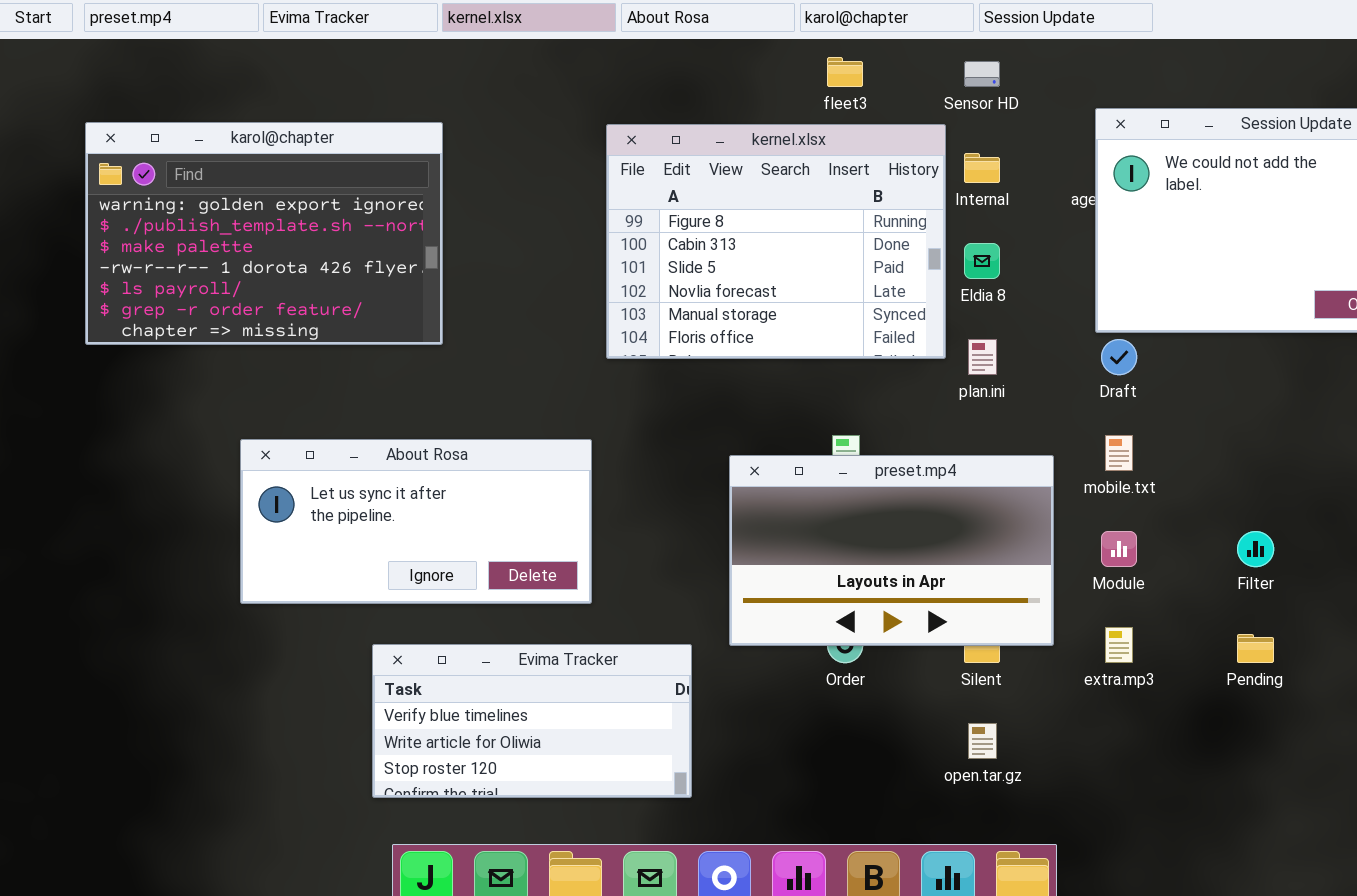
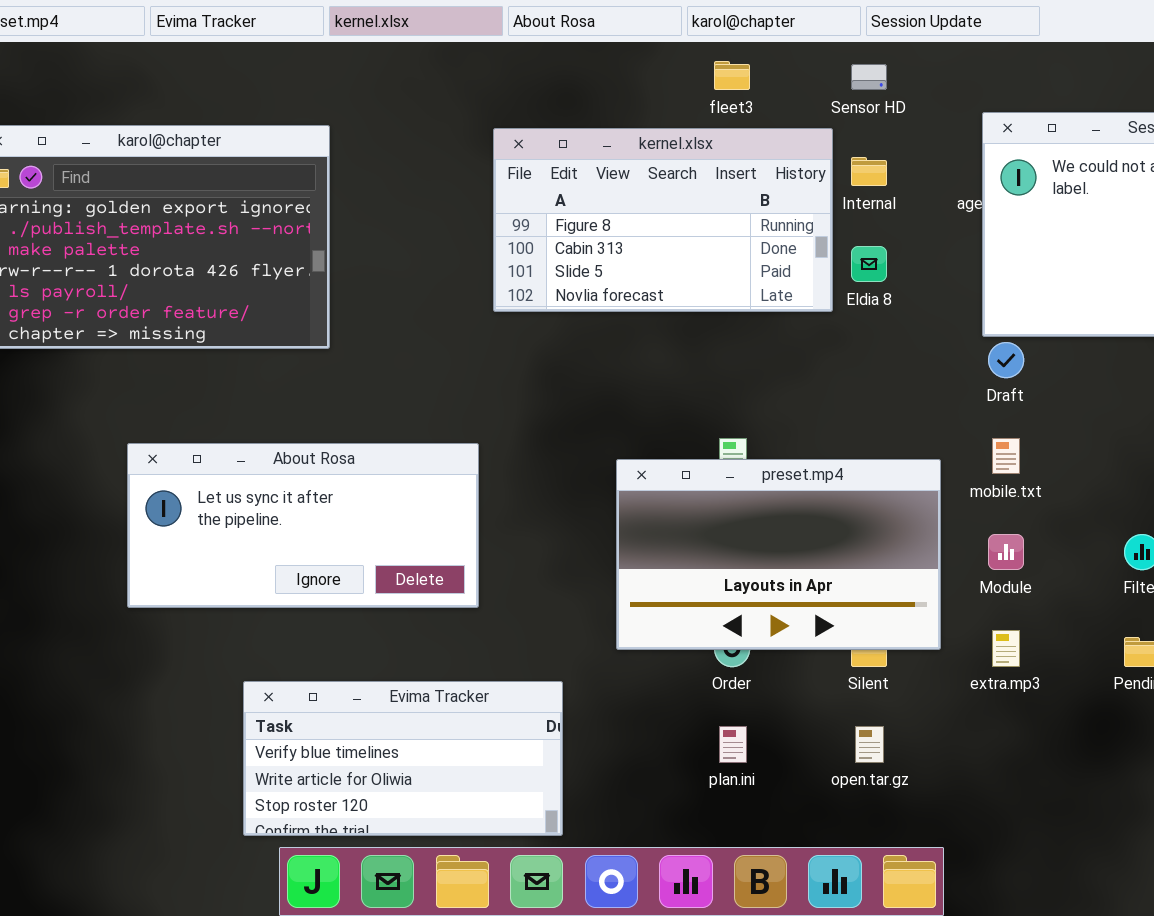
kernel.xlsx: [606,124,946,359] -> [493,128,833,312], resized
plan.ini: [968,339,997,375] -> [719,726,747,763], moved
Evima Tracker: [372,644,692,798] -> [243,681,563,836], moved

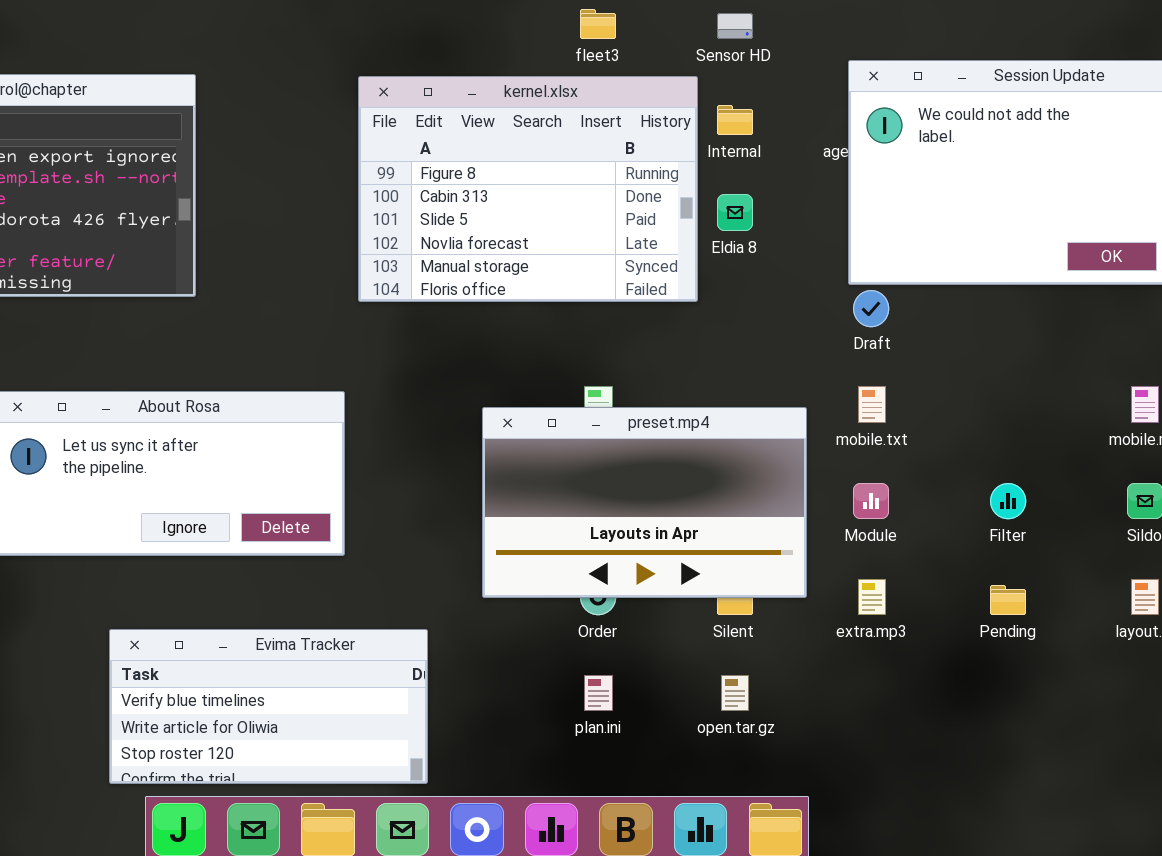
kernel.xlsx: [493,128,833,312] -> [358,76,698,302], resized

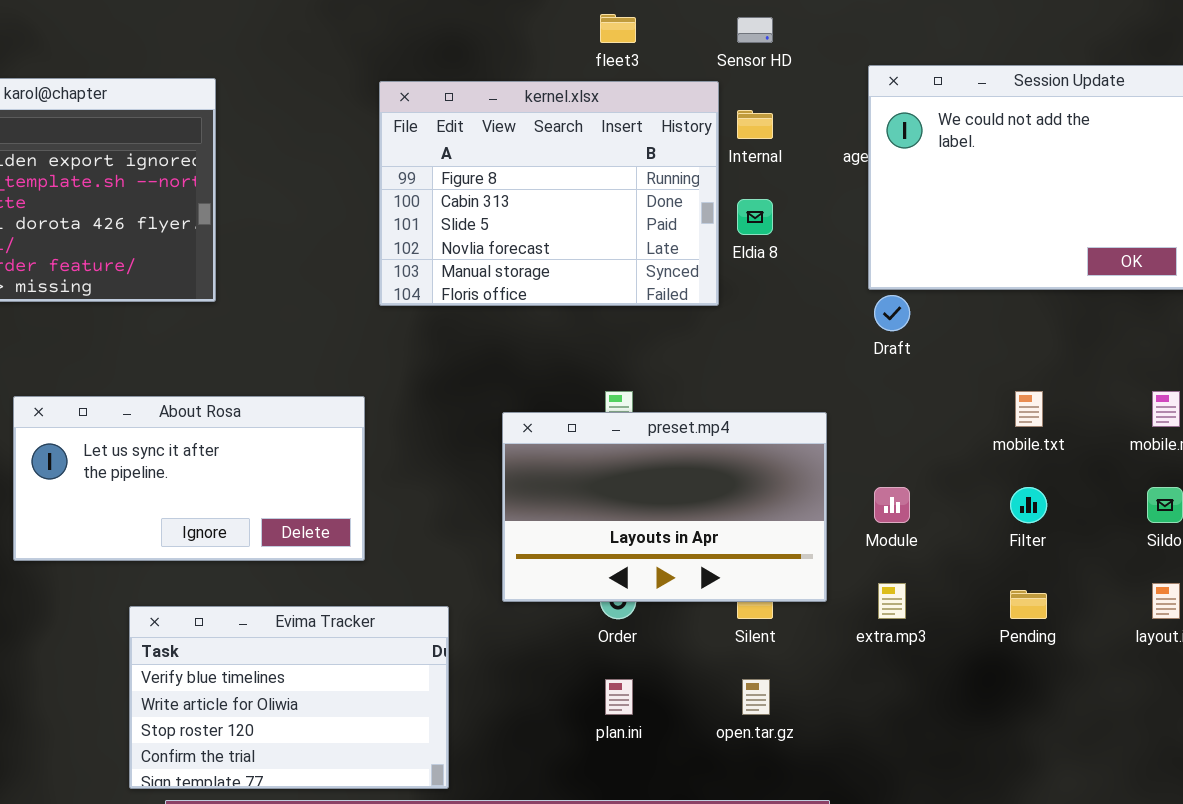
mobile.txt: [858,386,886,423] -> [1015,391,1043,427], moved
Evima Tracker: [109,629,428,784] -> [129,606,449,789], resized

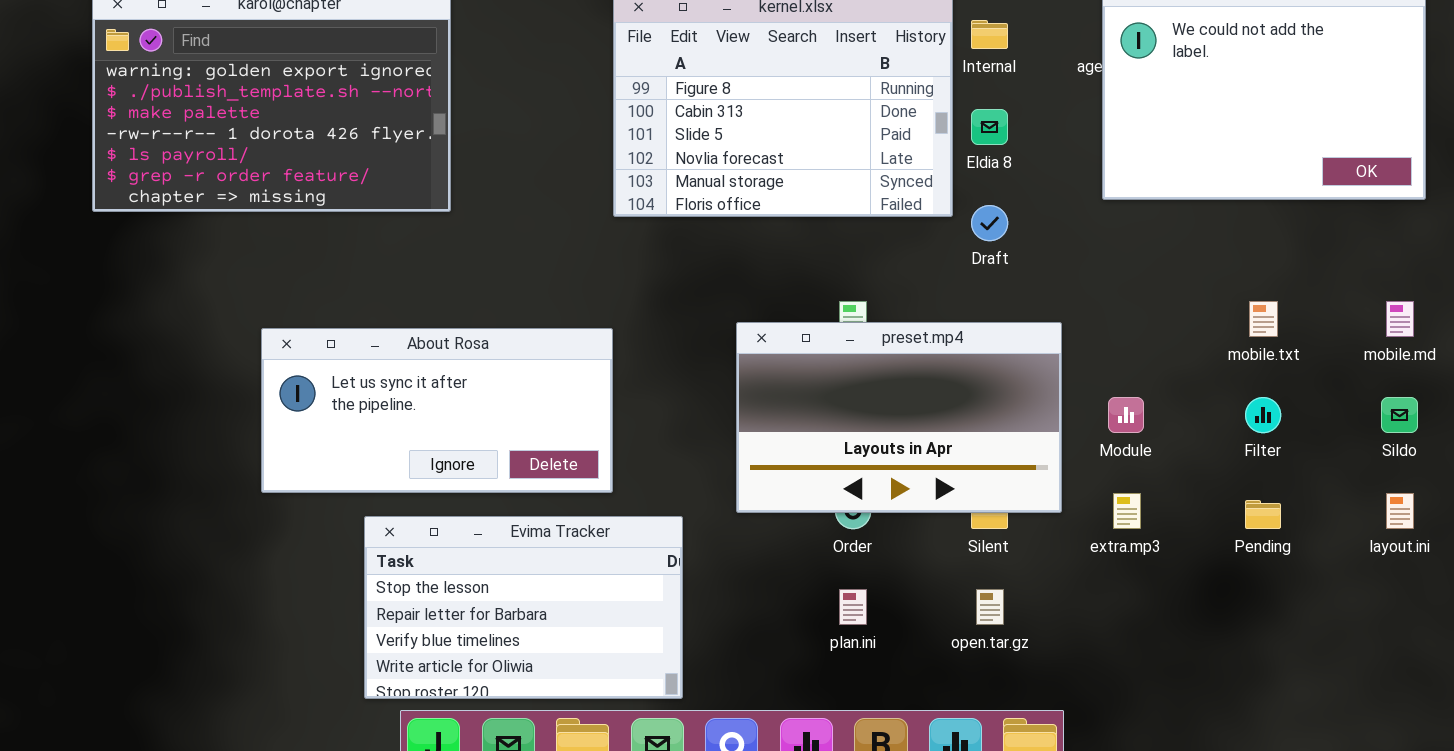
Draft: [874,295,910,331] -> [971,205,1008,241], moved
About Rosa: [13,396,365,561] -> [261,328,613,493], moved
Evima Tracker: [129,606,449,789] -> [364,516,683,699], scrolled up 2 rows

